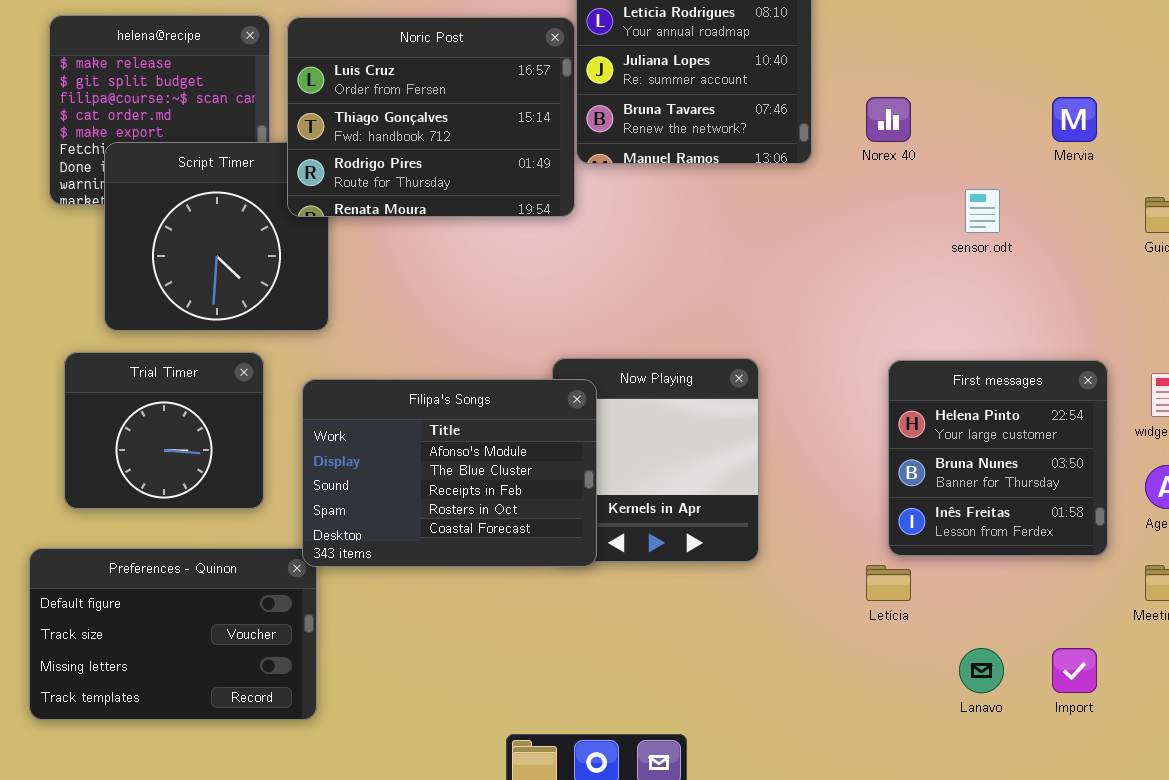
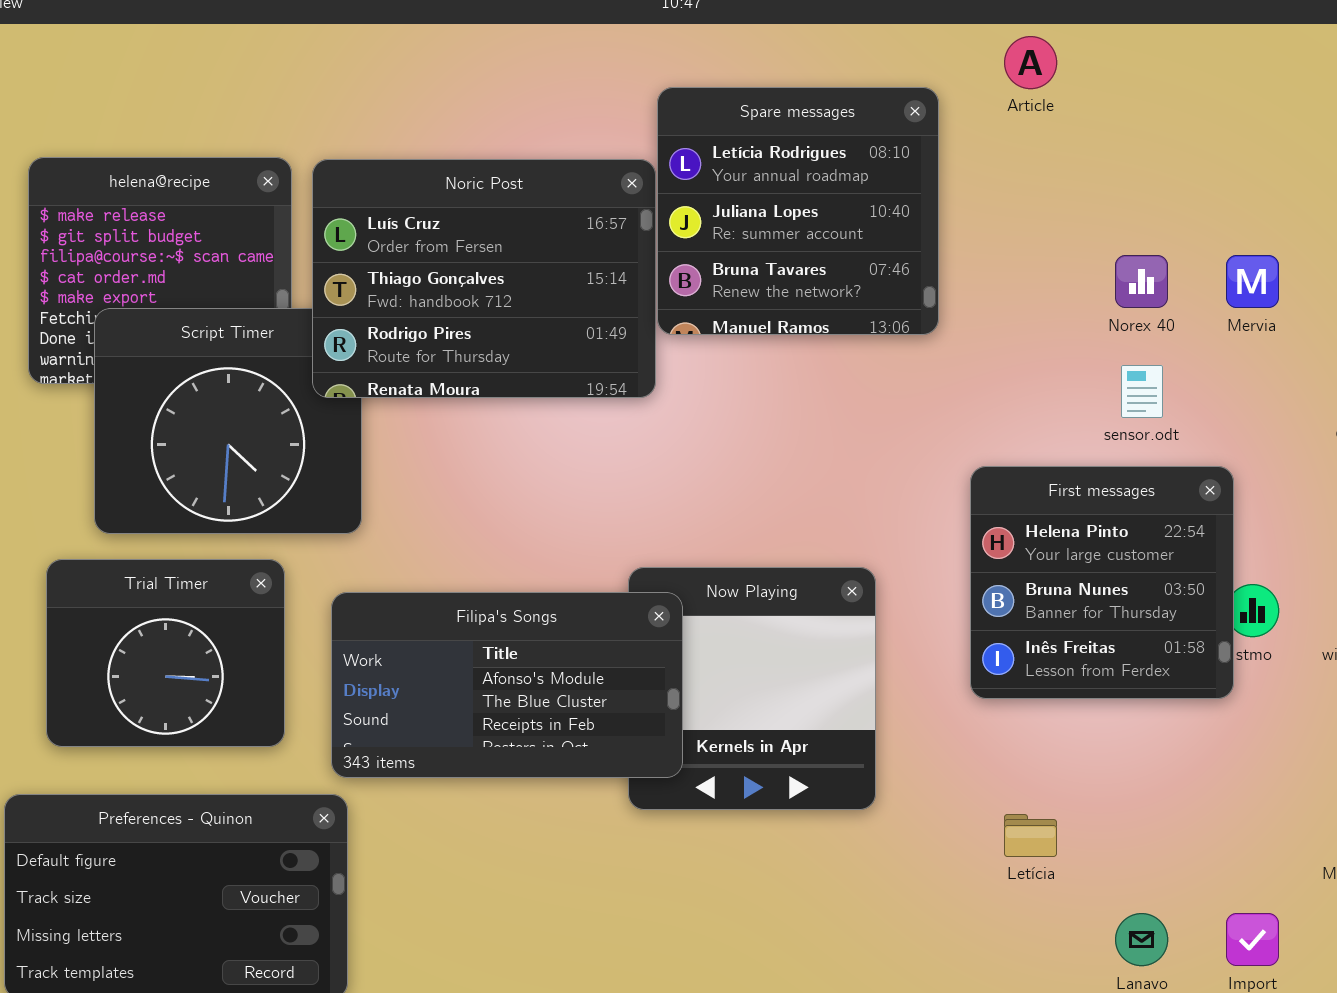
Norex 40: [866,97,911,142] -> [1115,255,1168,308], moved
First messages: [888,360,1108,556] -> [970,466,1234,699], moved
Filipa's Songs: [302,379,597,567] -> [331,592,683,778], resized

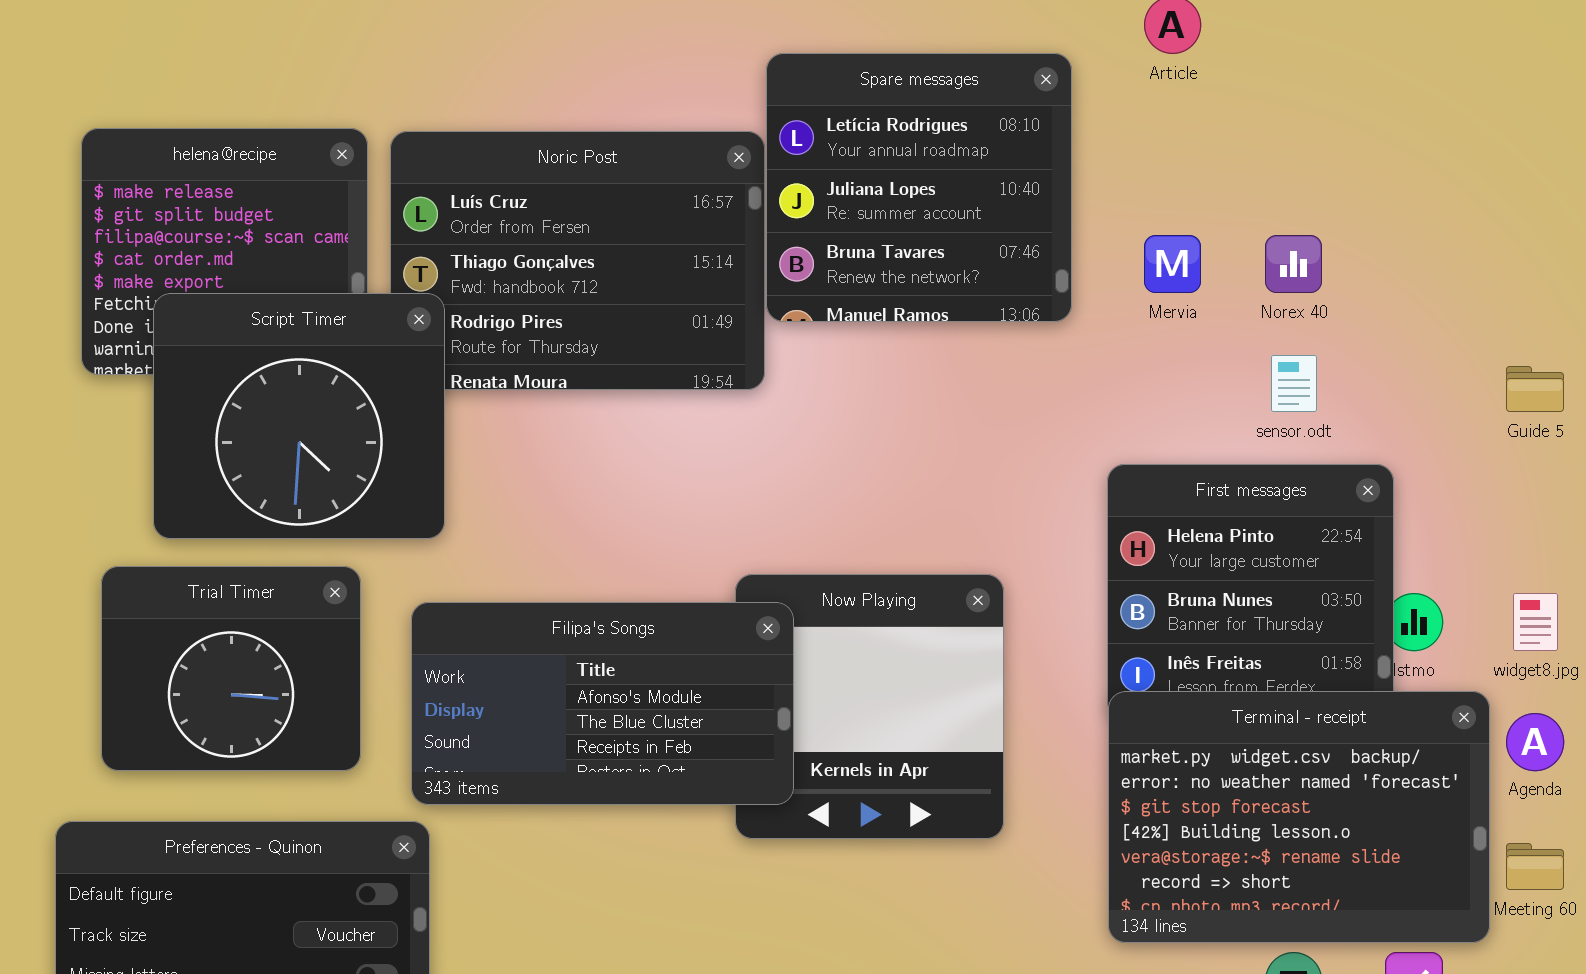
Mervia: [1226,255,1279,308] -> [1144,235,1201,293], moved
Script Timer: [94,308,362,534] -> [153,293,445,539], raised
Terminal - receipt: none -> [1108,691,1490,943], opened

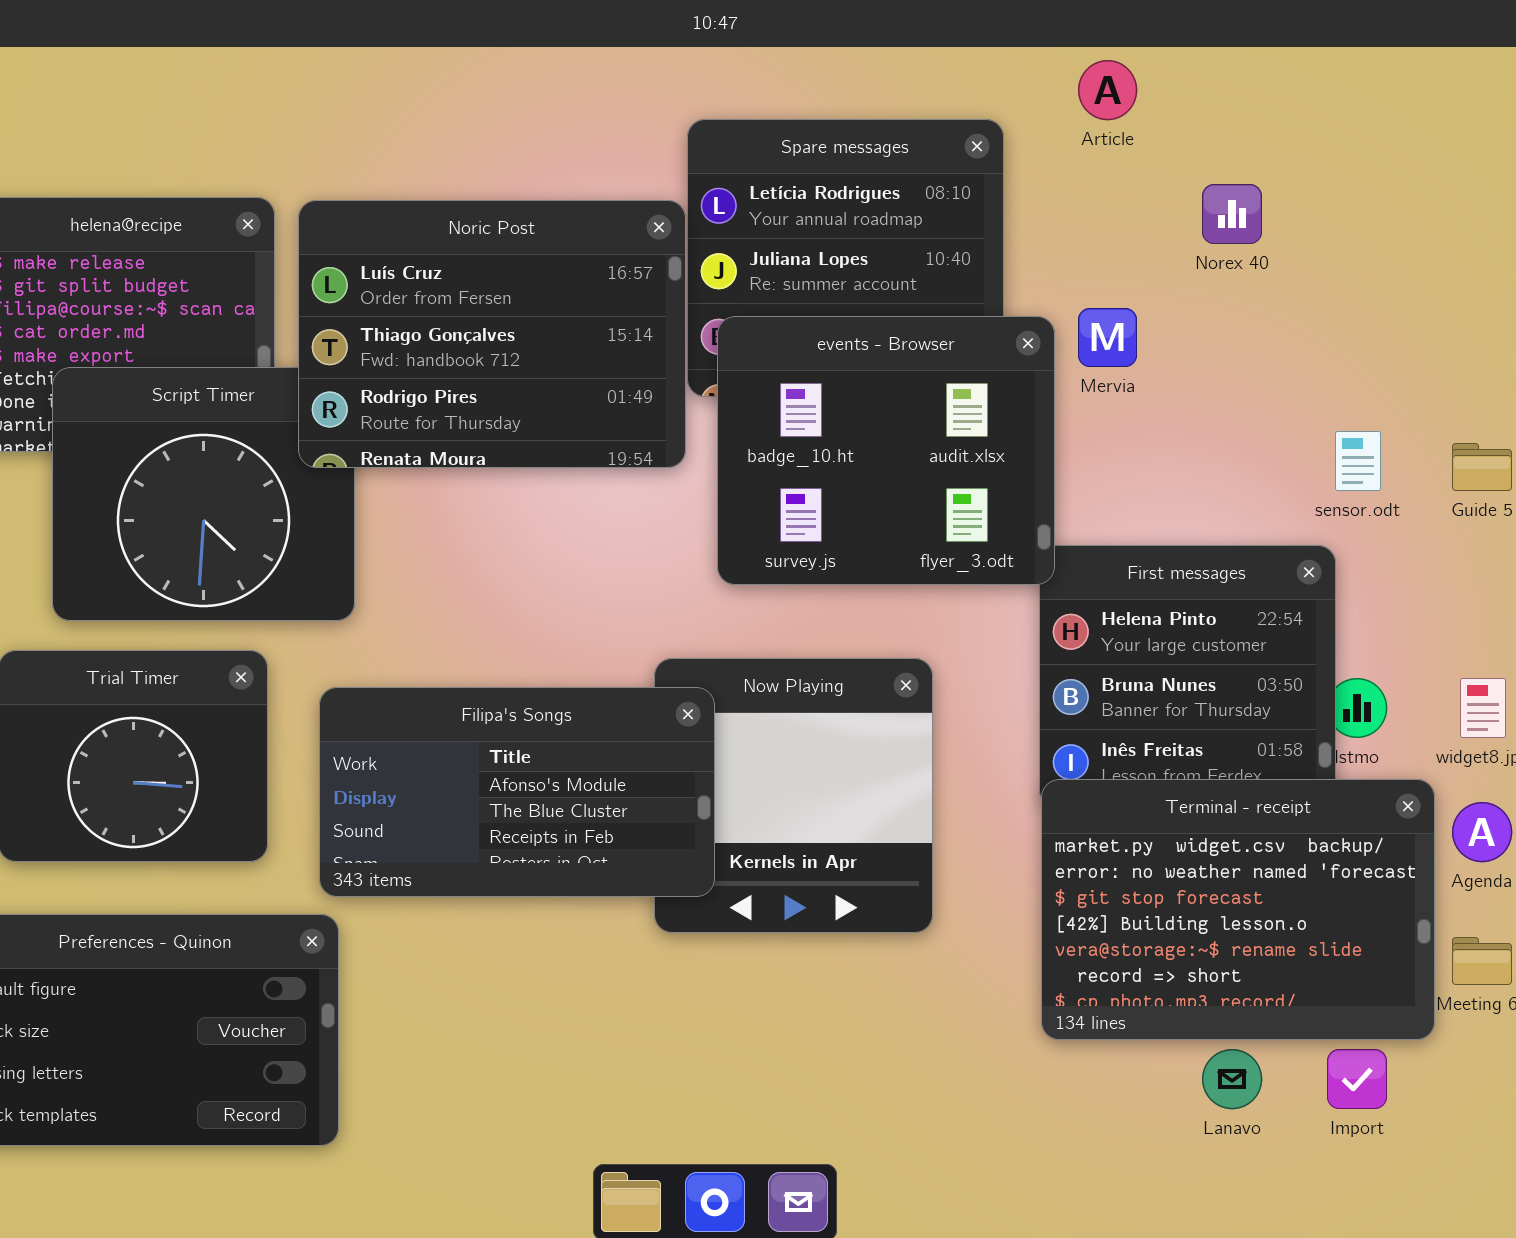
Noric Post: [390,131,765,390] -> [298,200,686,468], raised
Norex 40: [1265,235,1322,293] -> [1202,184,1262,244], moved
events - Browser: none -> [717,316,1055,585], opened
sensor.odt: [1271,355,1317,412] -> [1335,431,1381,491], moved

